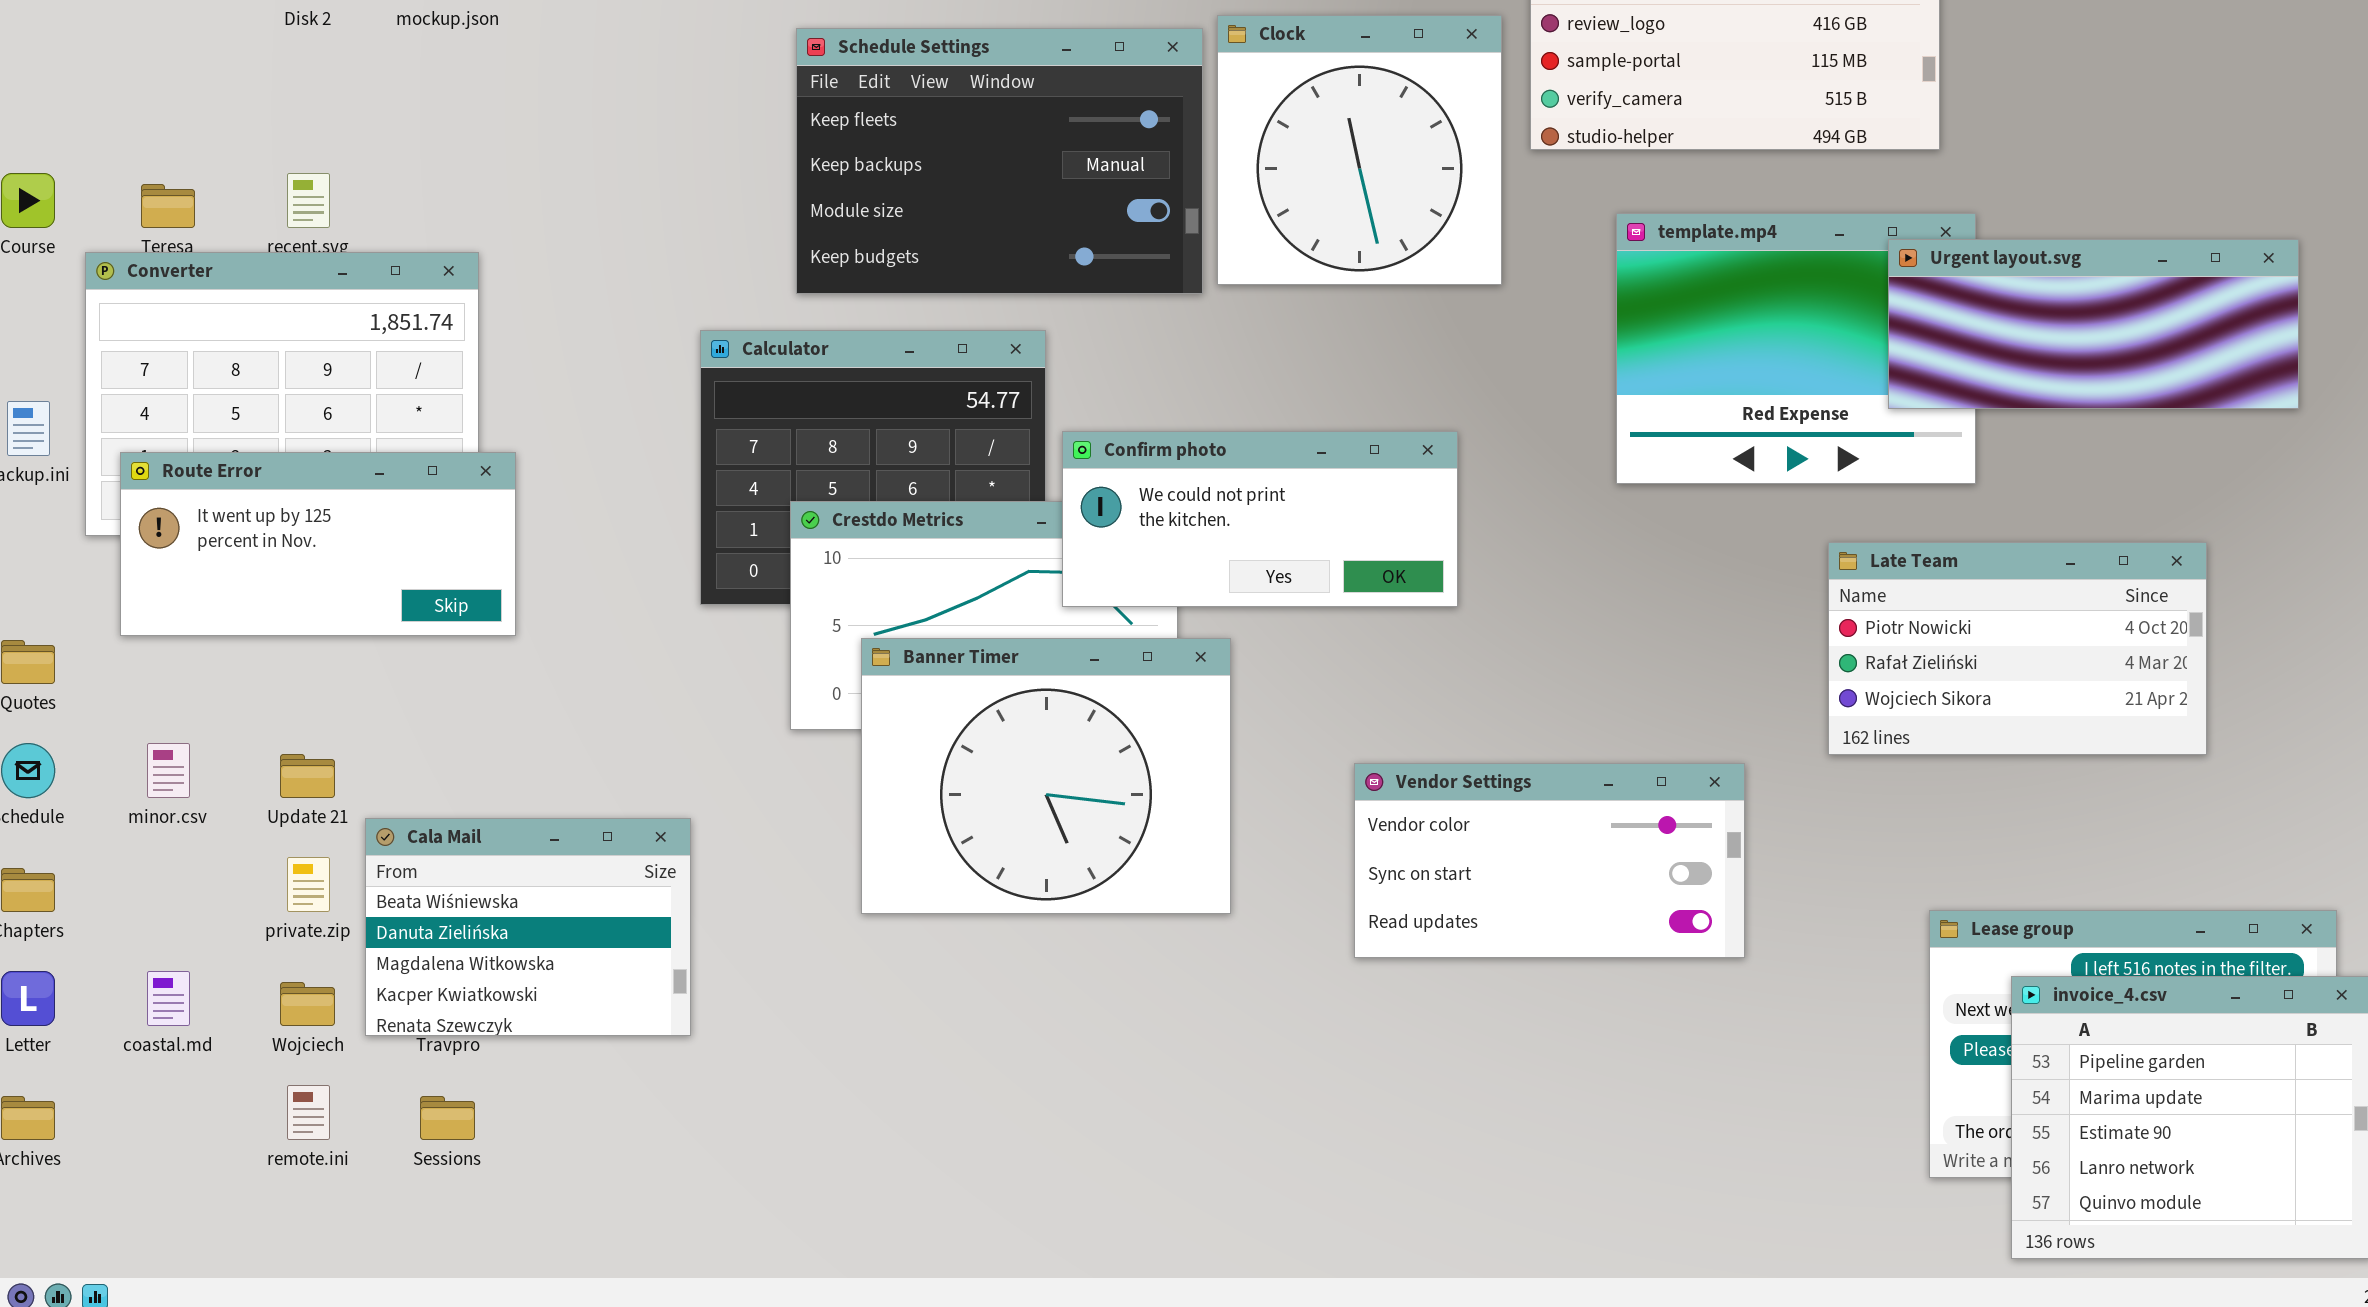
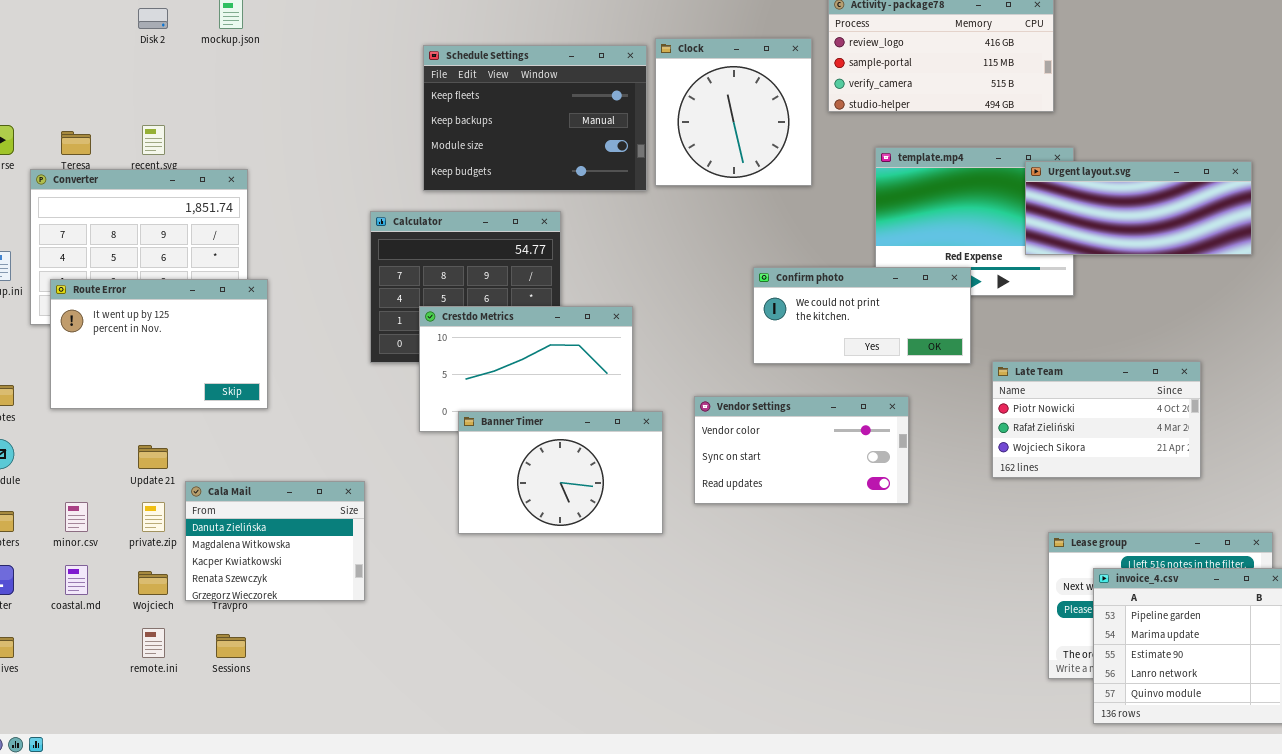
Confirm photo: [1062,431,1458,607] -> [753,267,971,364], moved
Route Error: [120,452,516,636] -> [50,279,268,409], resized
Late Team: [1828,542,2207,755] -> [992,361,1201,478], moved
Banner Timer: [861,638,1231,914] -> [458,411,663,534], resized
minor.csv: [147,743,190,798] -> [65,502,88,532], moved
Vendor Settings: [1354,763,1745,958] -> [694,396,909,504], moved
Cala Mail: [365,818,691,1036] -> [185,481,365,601], scrolled down 1 row

